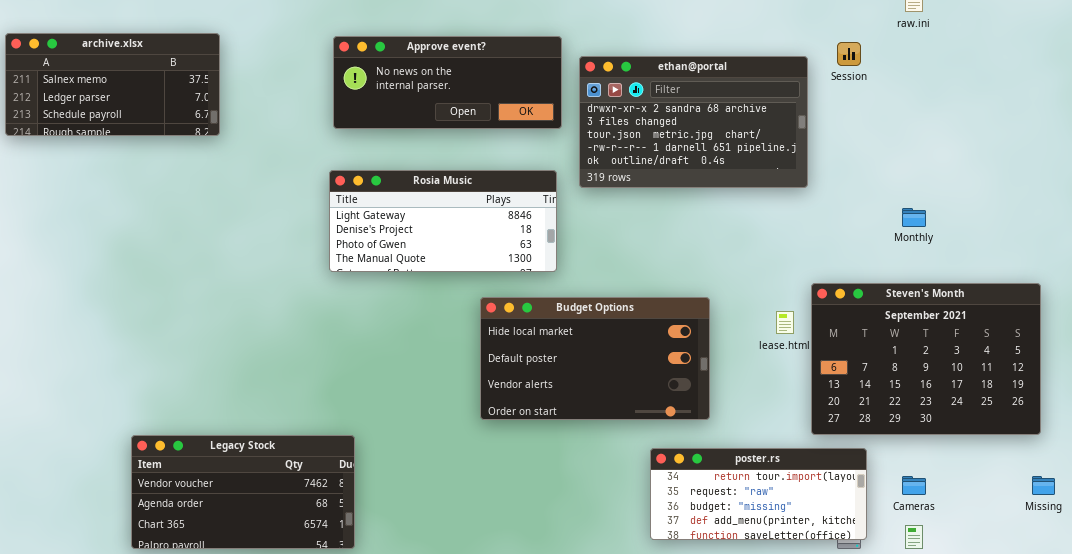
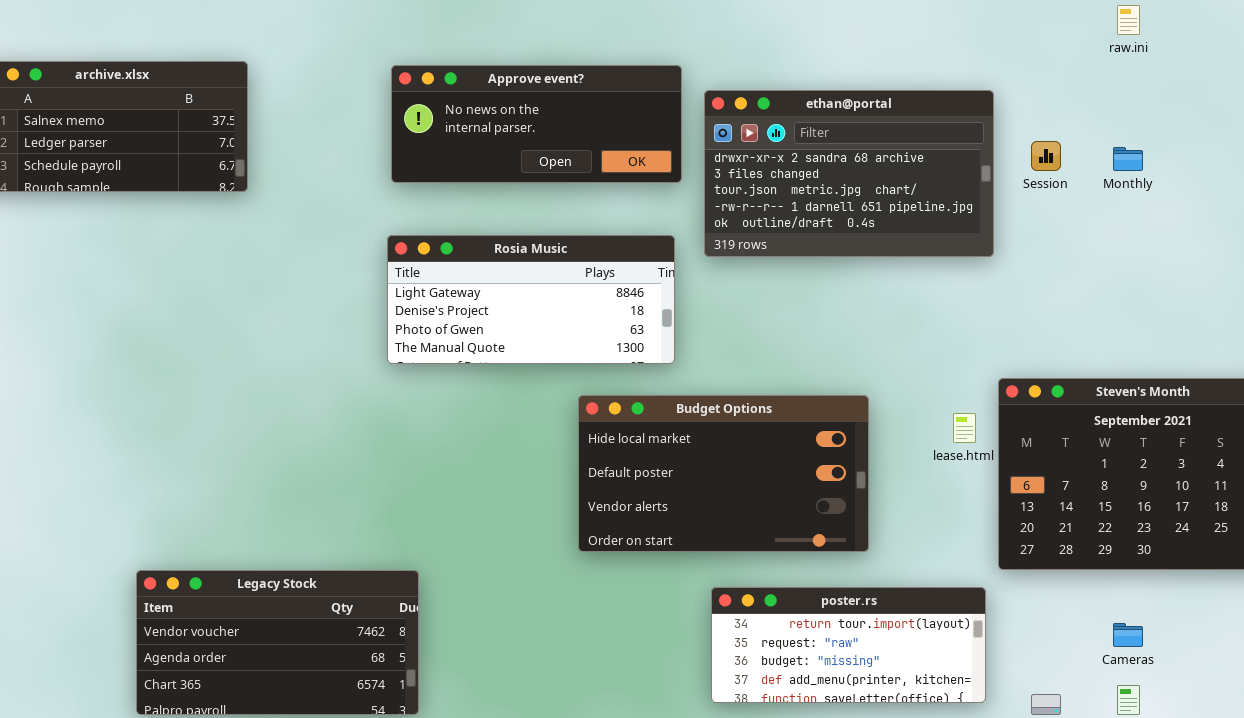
Session: [837,42,861,66] -> [1031,141,1061,171], moved
Monthly: [902,208,926,227] -> [1113,147,1143,171], moved
poster.rs: [650,448,867,540] -> [711,587,986,703], moved

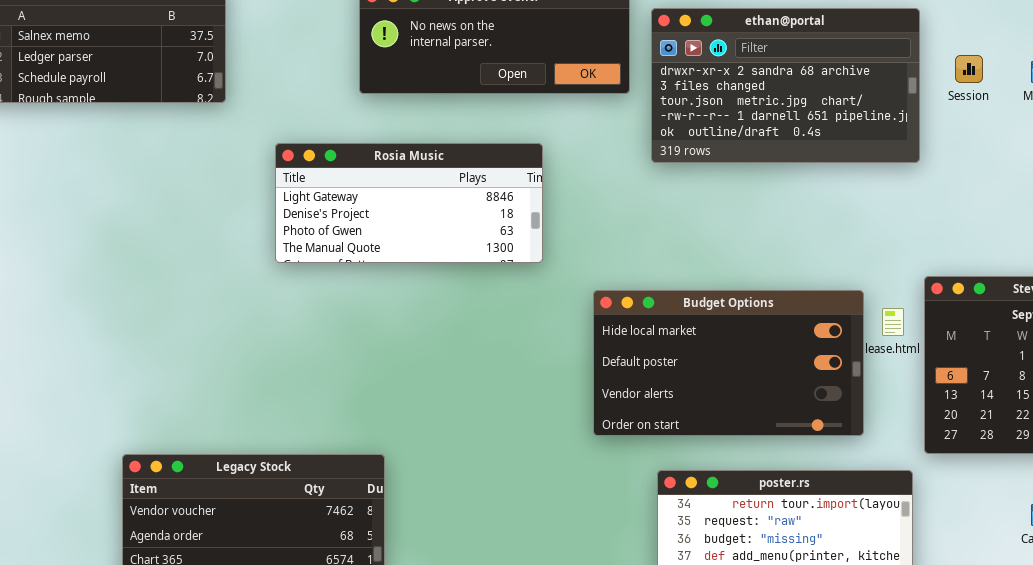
Rosia Music: [387,235,675,364] -> [275,143,543,263], moved
Budget Options: [578,395,869,552] -> [593,290,864,436], moved

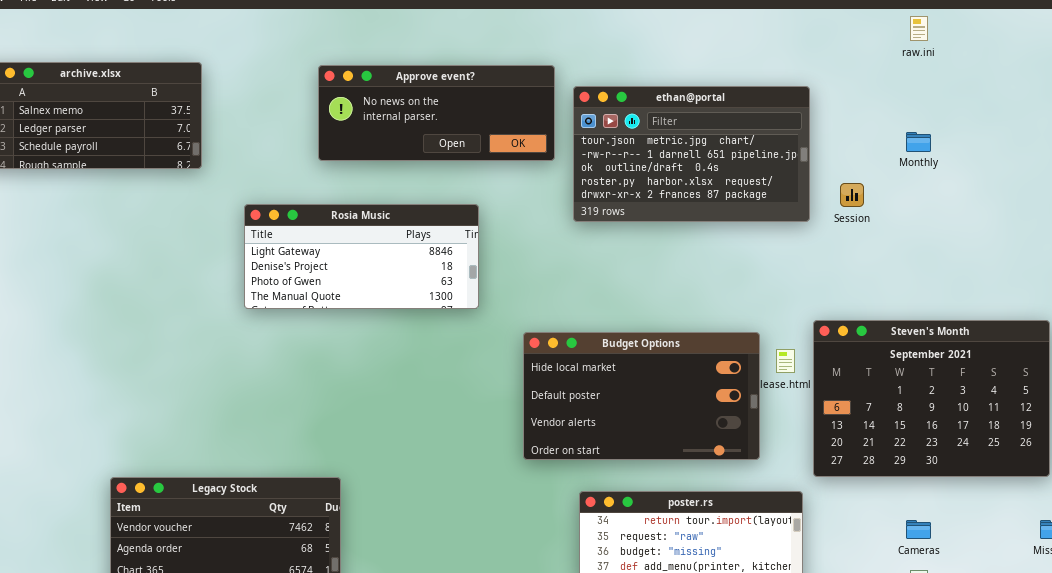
ethan@portal: [651,8,920,163] -> [573,86,810,222], scrolled down 2 rows
Session: [955,55,983,83] -> [840,183,864,207], moved

